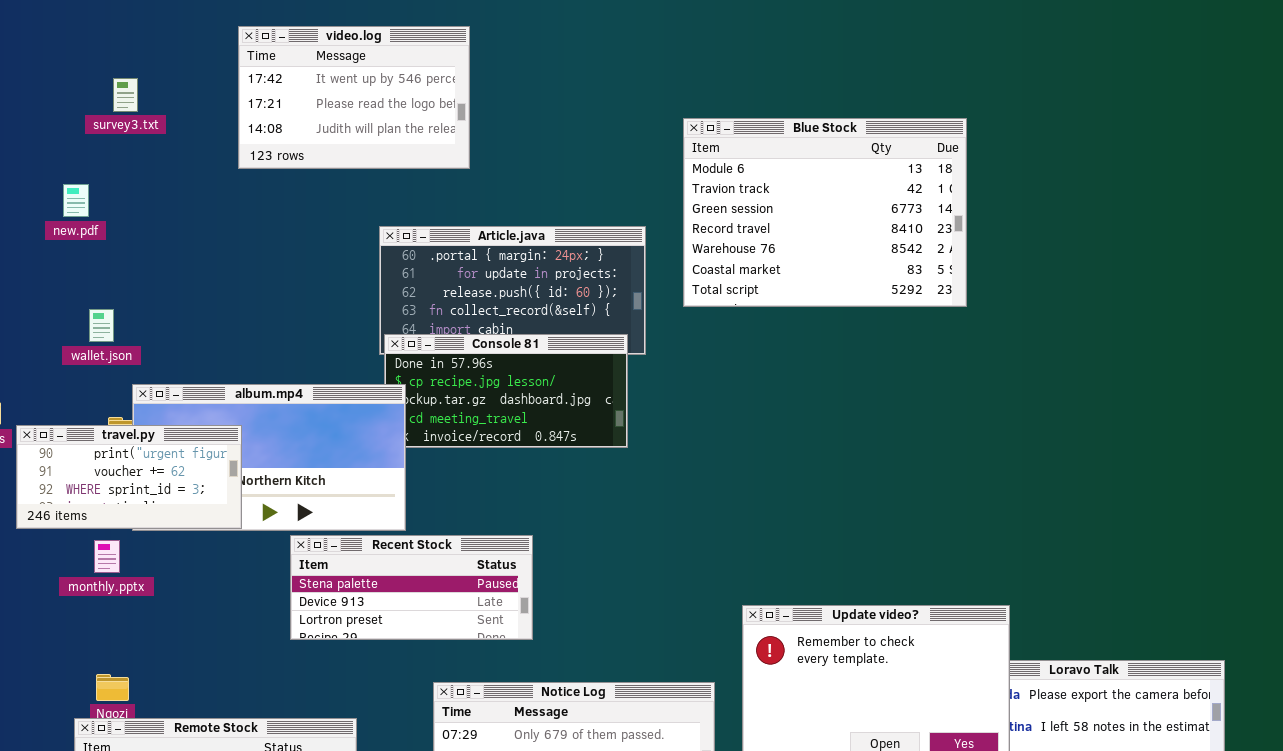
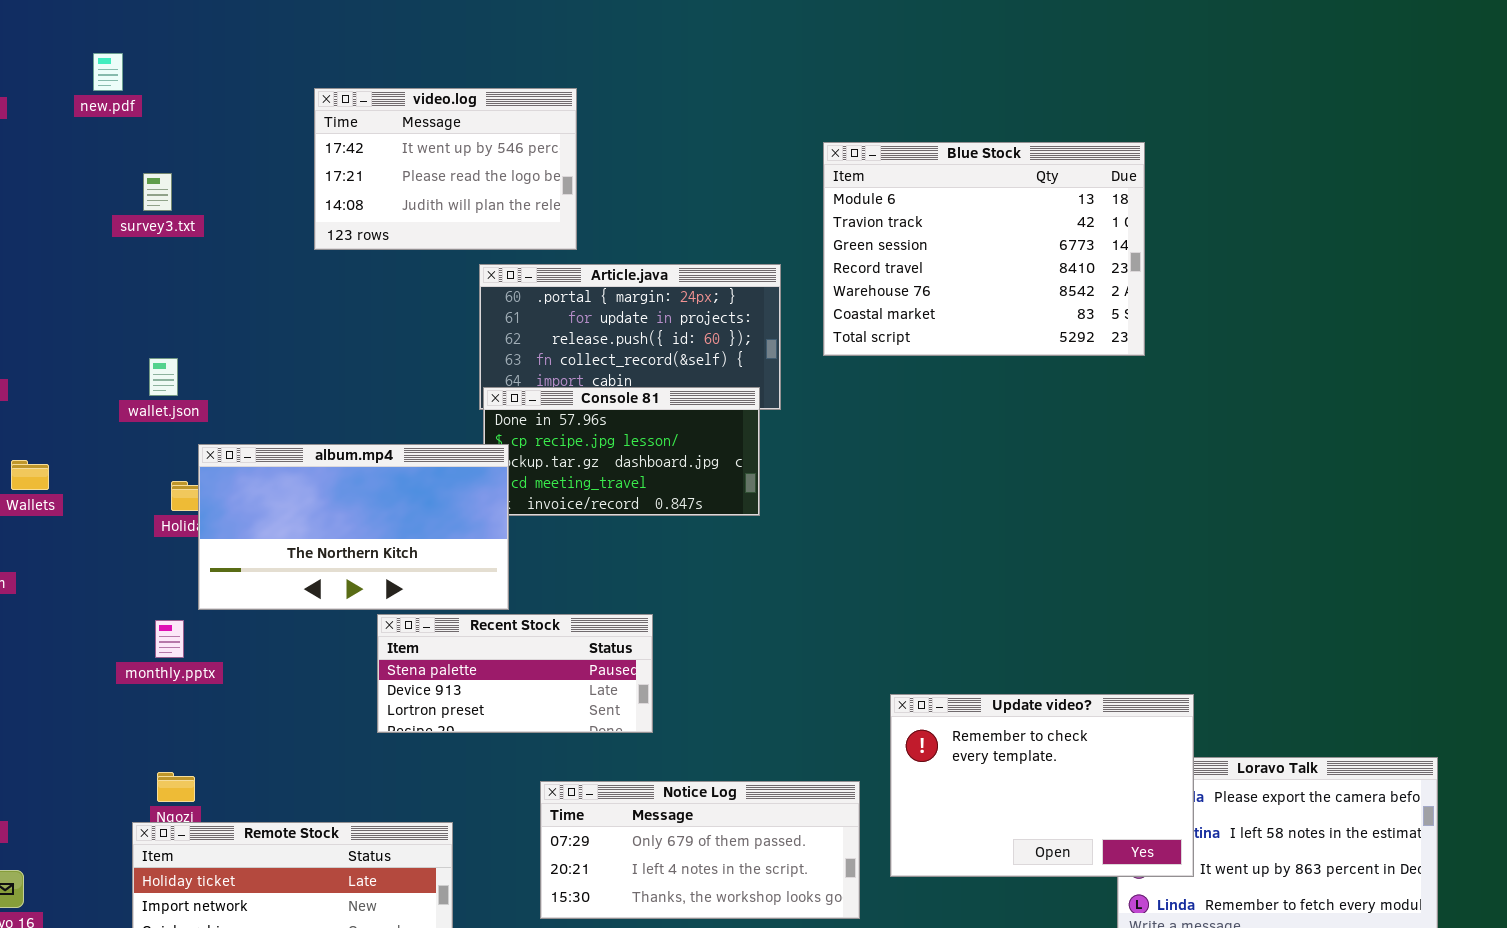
video.log: [238,26,470,169] -> [314,88,577,250], moved
survey3.txt: [113,78,138,112] -> [143,173,172,211], moved
new.pdf: [63,184,89,217] -> [93,53,123,91], moved
travel.py: [16,425,242,529] -> none, closed

